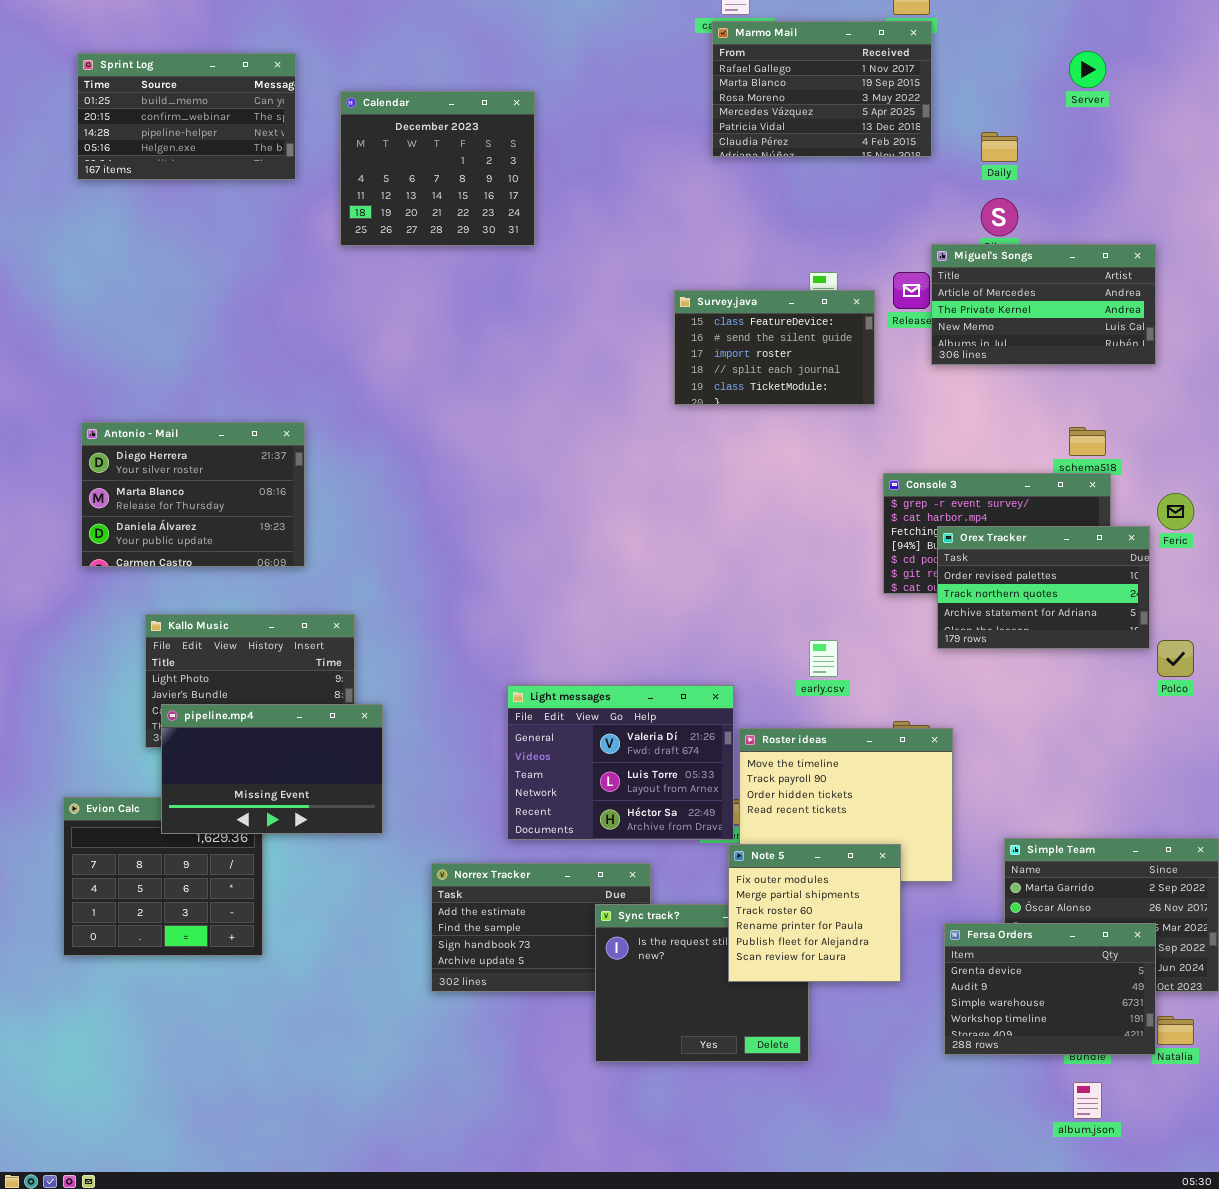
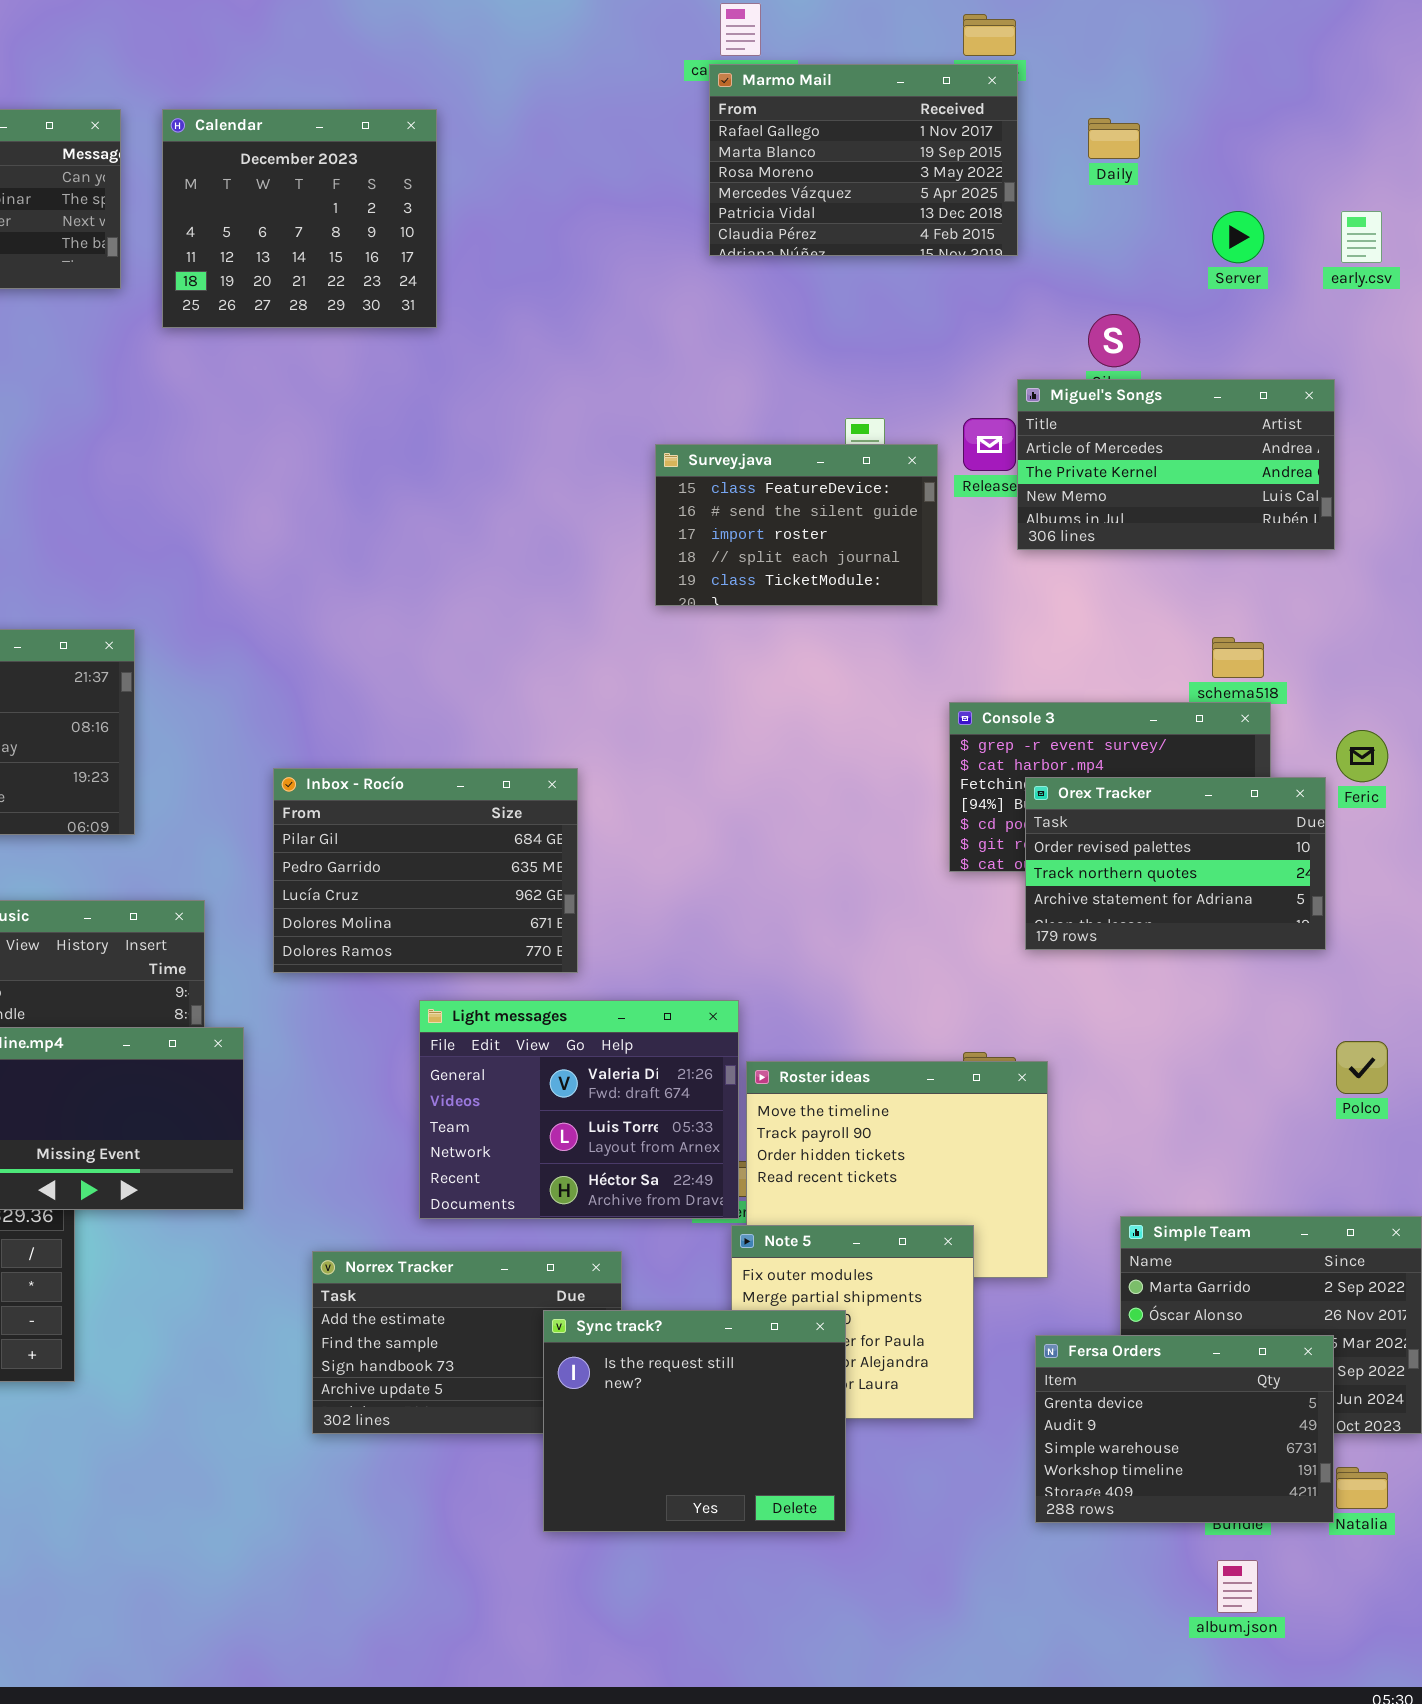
Server: [1069,51,1106,88] -> [1212,211,1264,263], moved
Calendar: [340,91,535,246] -> [162,109,437,328], moved
Daily: [981,132,1018,162] -> [1088,118,1140,159], moved
Inbox - Rocío: none -> [273,768,578,973], opened
early.csv: [809,640,838,677] -> [1341,211,1382,263], moved
Polco: [1157,640,1194,677] -> [1336,1041,1388,1094], moved
Sync track?: [595,904,809,1062] -> [543,1310,846,1532], raised

